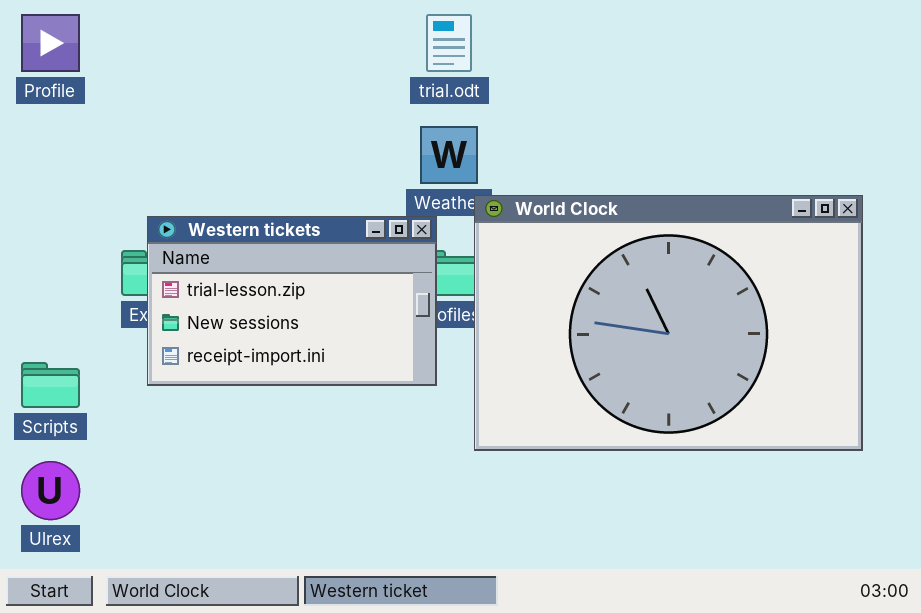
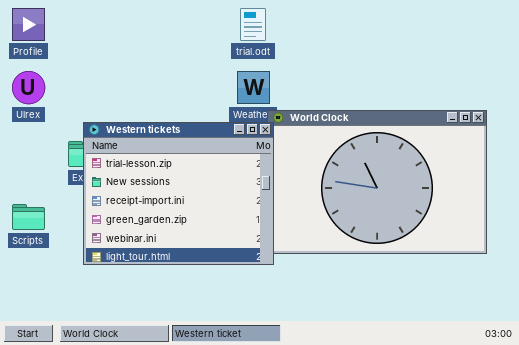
Western tickets: [147,216,437,386] -> [83,122,274,265], resized
Ulrex: [21,461,80,520] -> [12,71,45,104], moved

